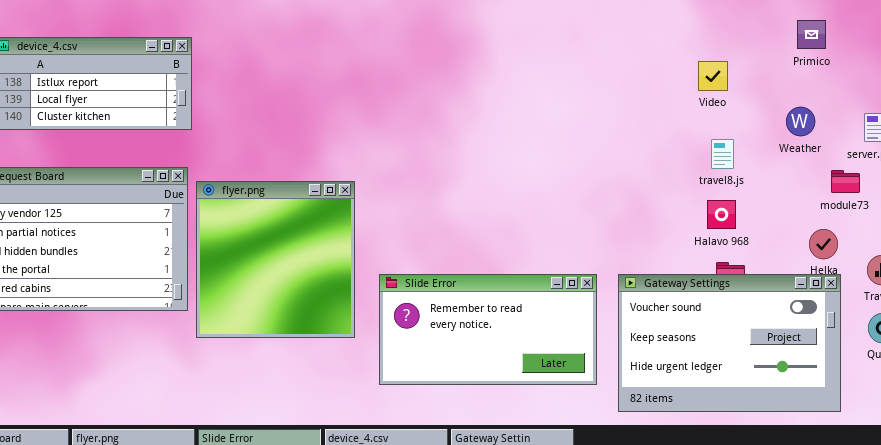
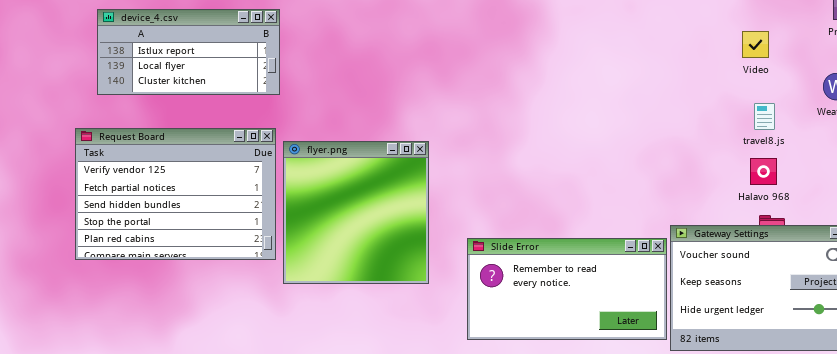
Slide Error: [379,274,597,385] -> [467,238,667,340], moved

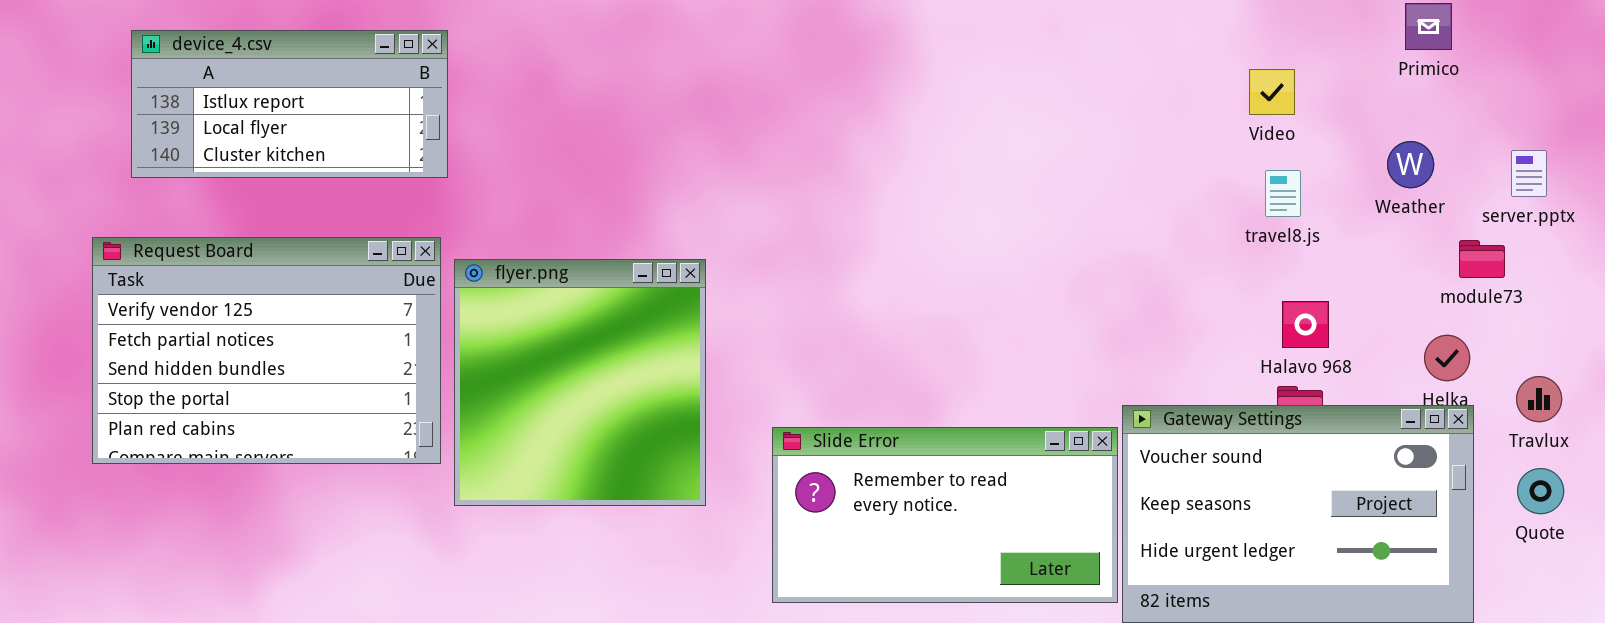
travel8.js: [754,103,775,130] -> [1265,170,1301,217], moved
Halavo 968: [750,158,777,185] -> [1282,301,1329,348], moved

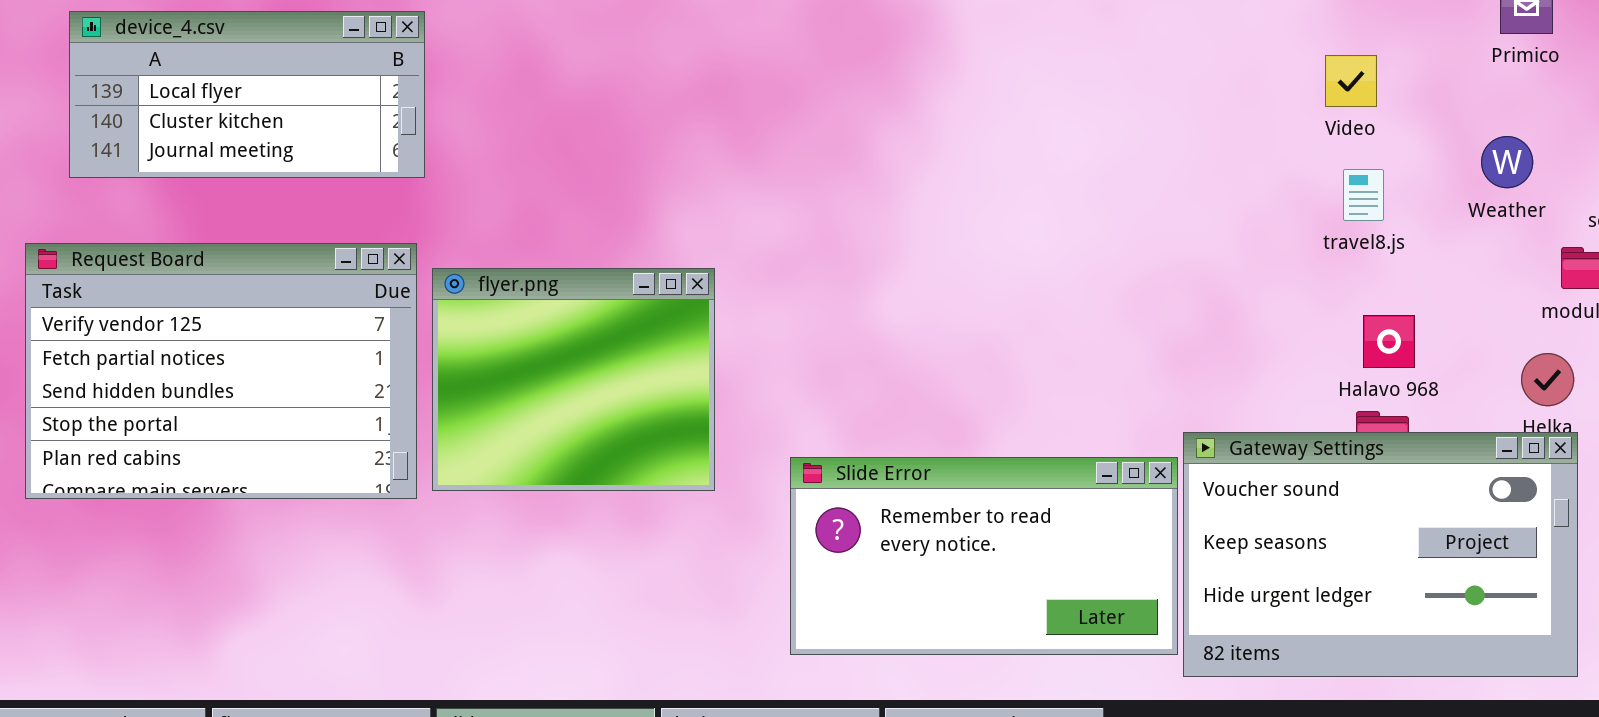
device_4.csv: [131,30,448,178] -> [69,11,425,178], scrolled down 1 row
flyer.png: [454,259,706,506] -> [432,268,715,491], resized

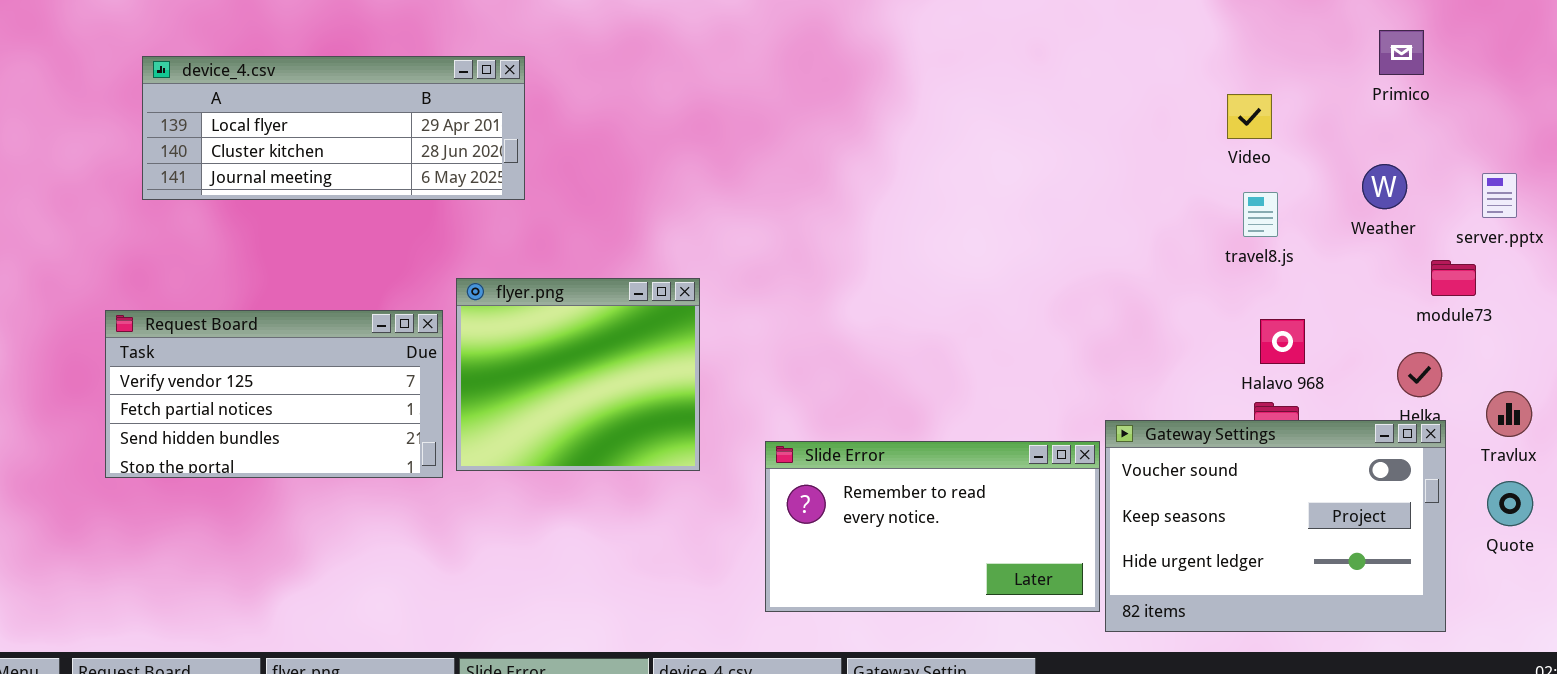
device_4.csv: [69,11,425,178] -> [142,56,525,200], resized
Request Board: [25,243,417,499] -> [105,310,443,478], resized

